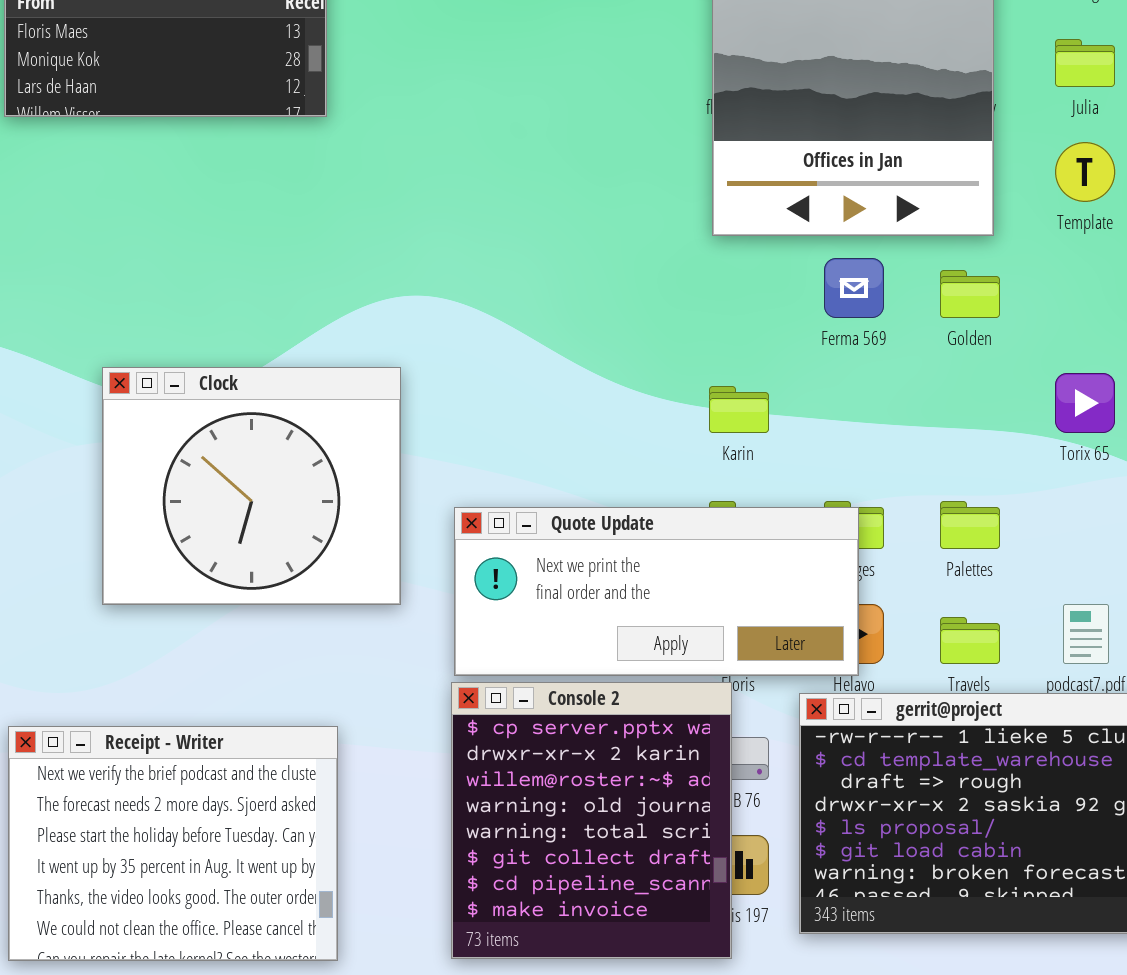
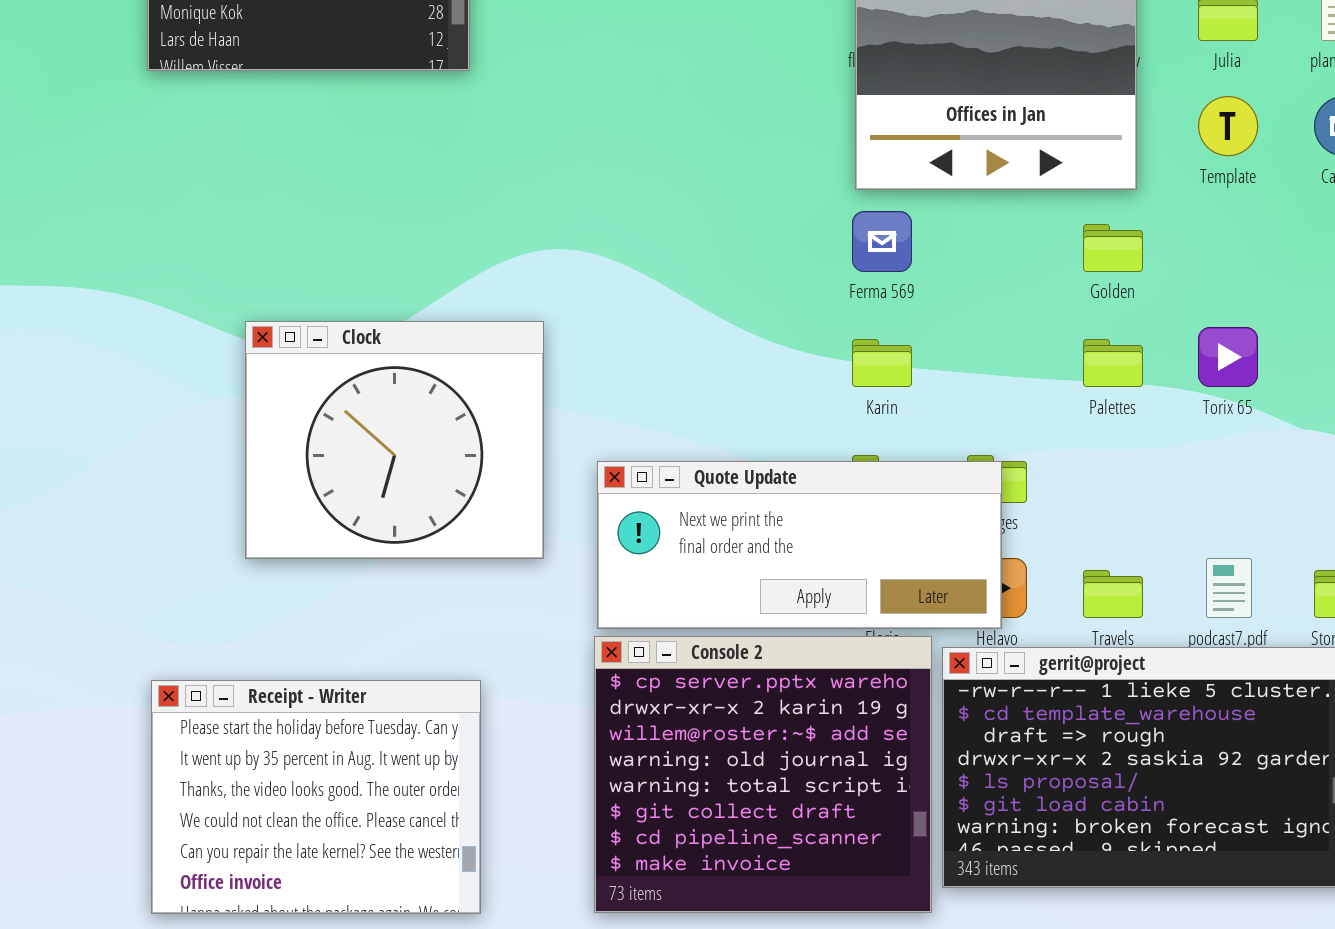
Ferma 569: [824,258,884,318] -> [852,211,912,272], moved
Palettes: [940,501,1000,549] -> [1083,339,1143,387], moved
Console 2: [451,682,732,959] -> [594,636,932,913], resized
Receipt - Writer: [8,726,338,961] -> [151,680,481,914], scrolled down 2 rows

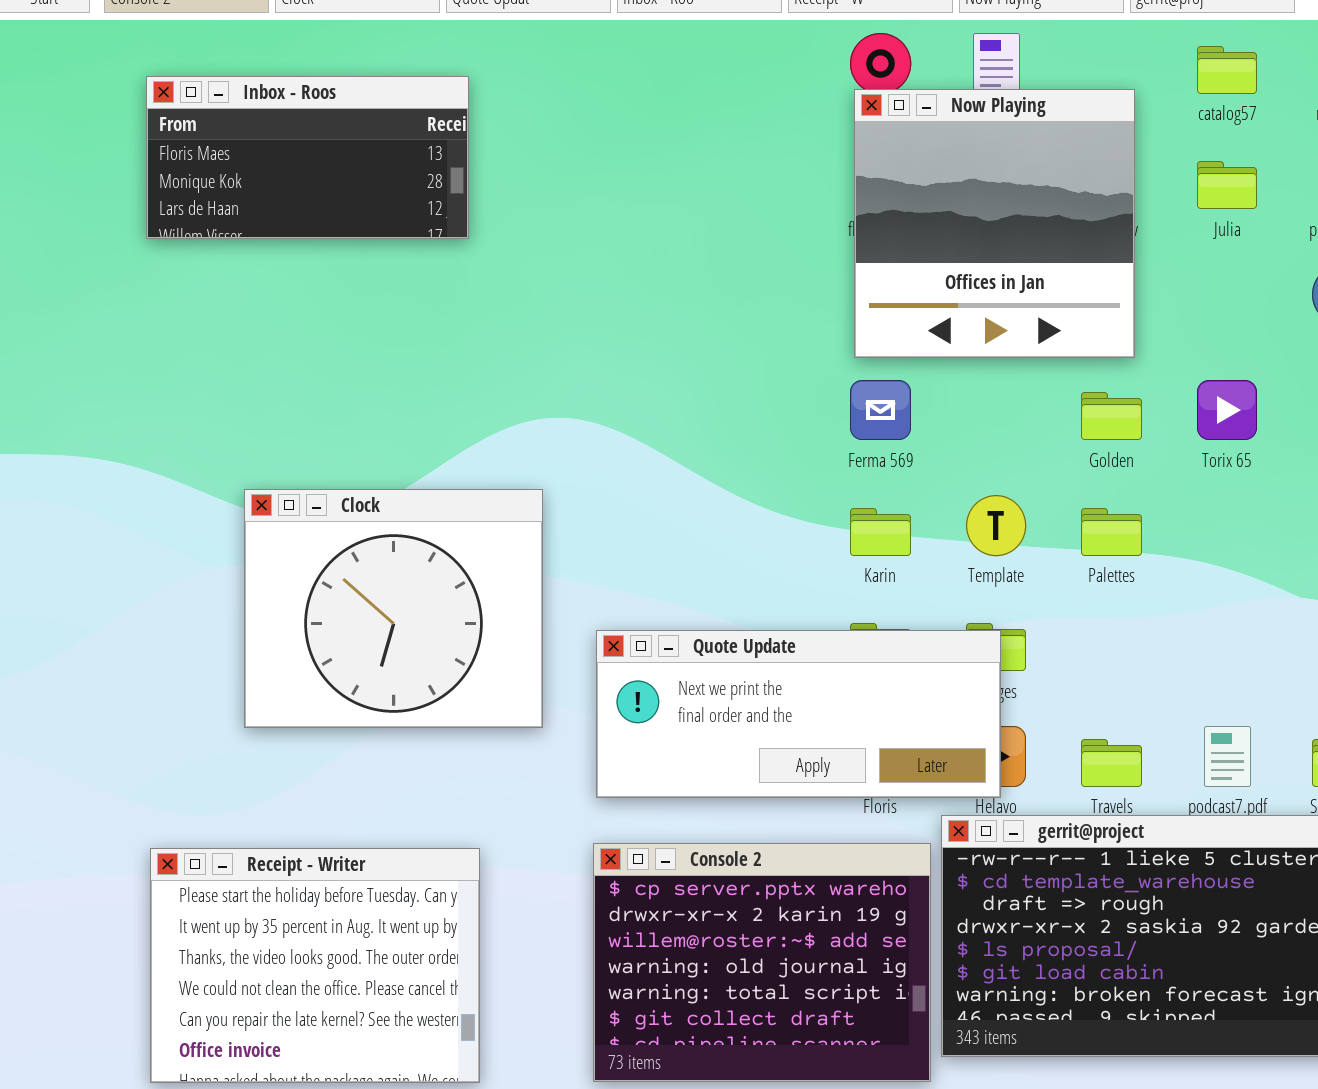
Template: [1198,96,1258,156] -> [966,495,1026,556], moved
Torix 65: [1198,327,1258,387] -> [1197,380,1257,440], moved
Console 2: [594,636,932,913] -> [593,843,931,1082], resized

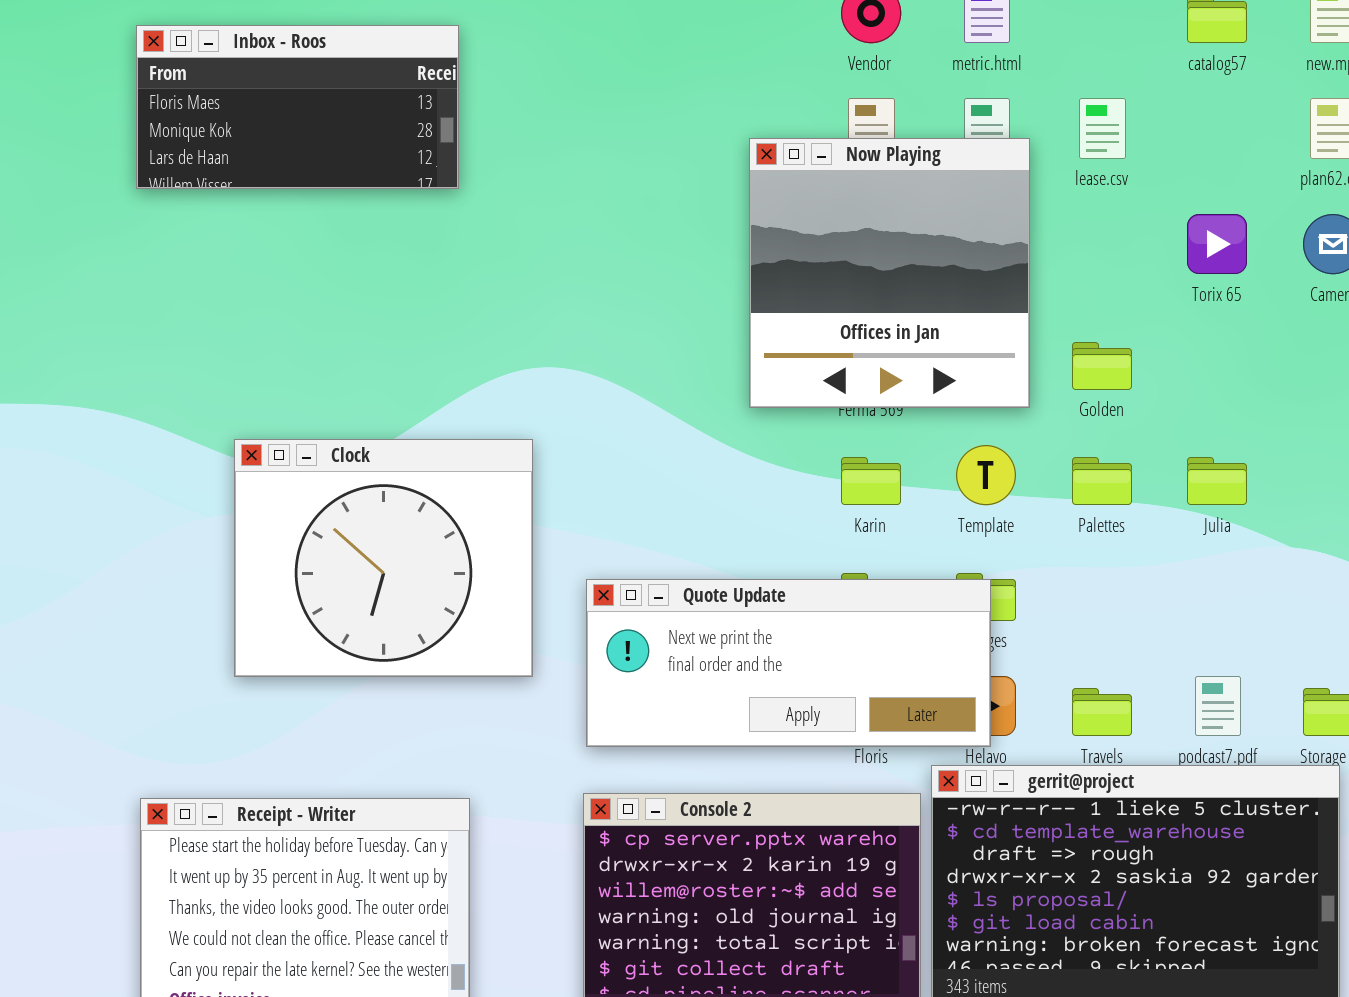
Now Playing: [854,89,1135,358] -> [749,138,1030,408], moved
Julia: [1197,161,1257,209] -> [1187,457,1247,505], moved
Torix 65: [1197,380,1257,440] -> [1187,214,1247,274], moved

